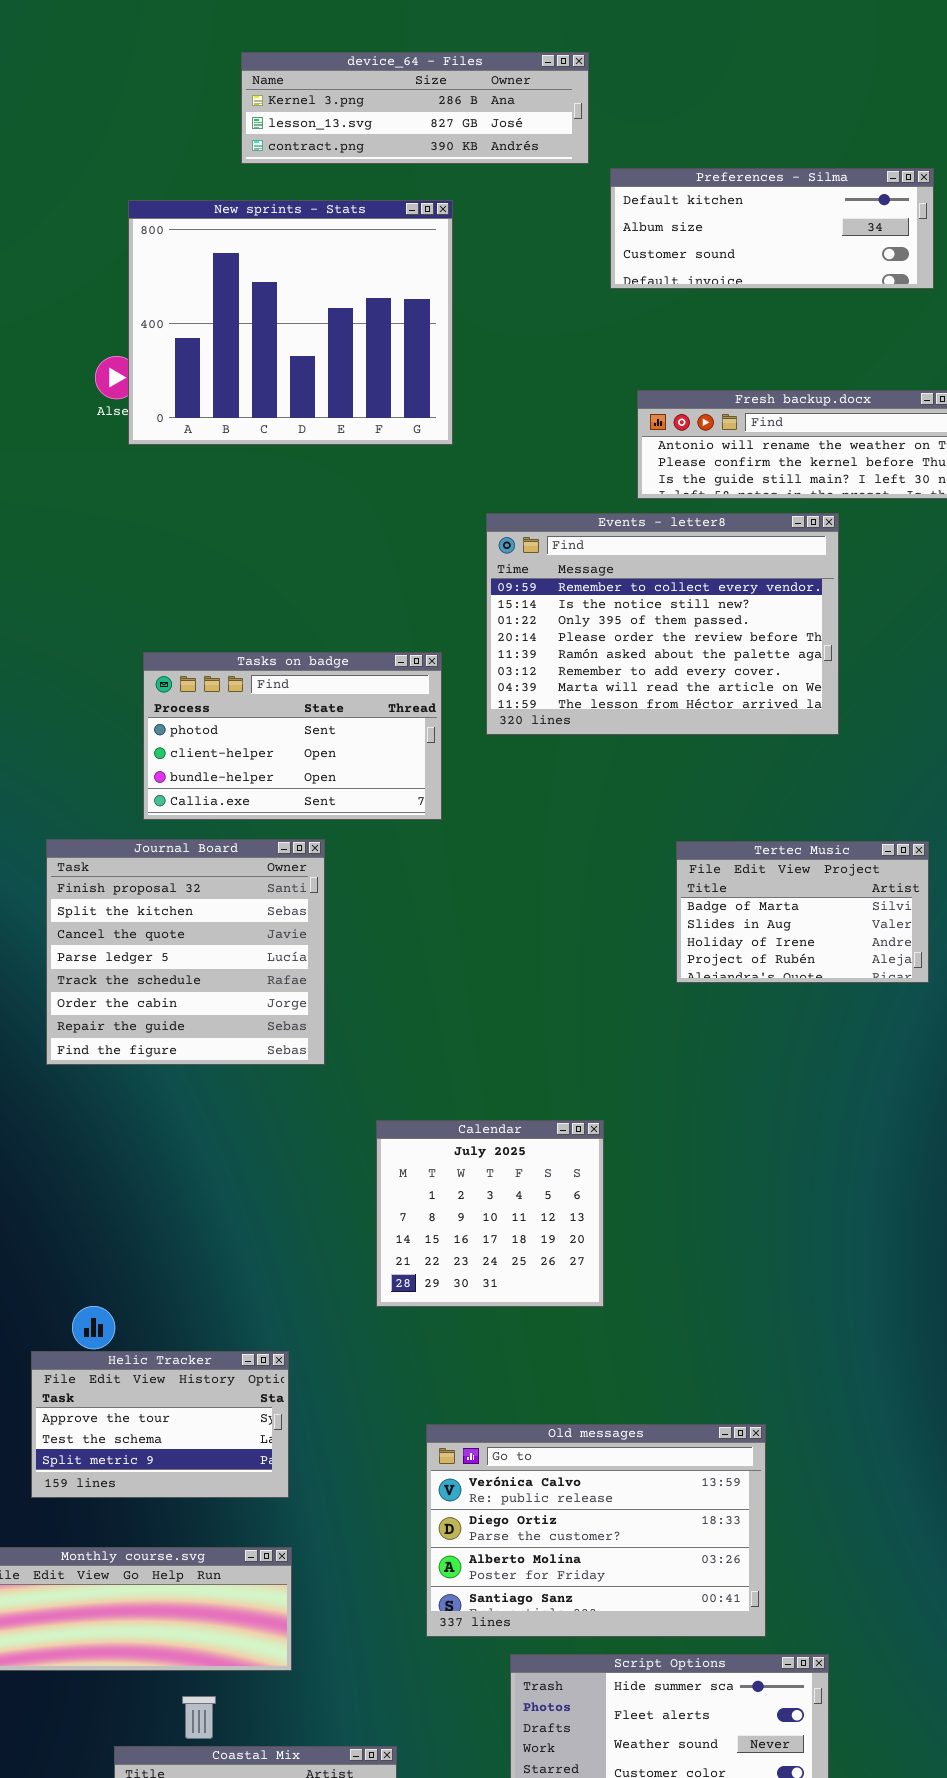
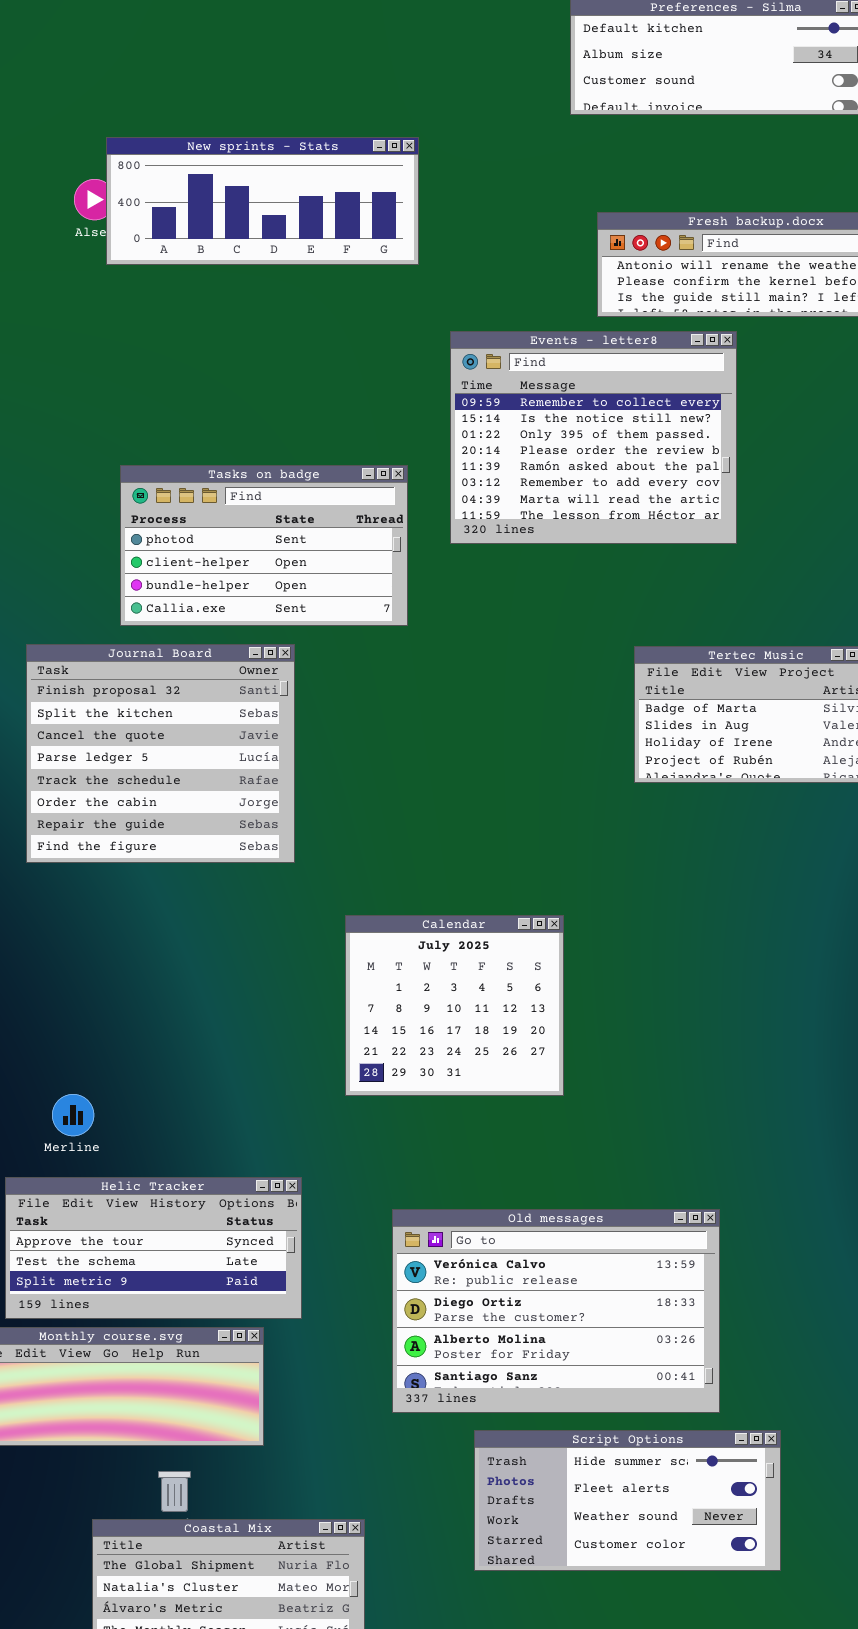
New sprints - Stats: [128,200,453,445] -> [106,137,419,265], resized
Events - letter8: [486,513,839,735] -> [450,331,737,544], resized
Helic Tracker: [31,1351,289,1498] -> [5,1177,302,1319], moved, resized

